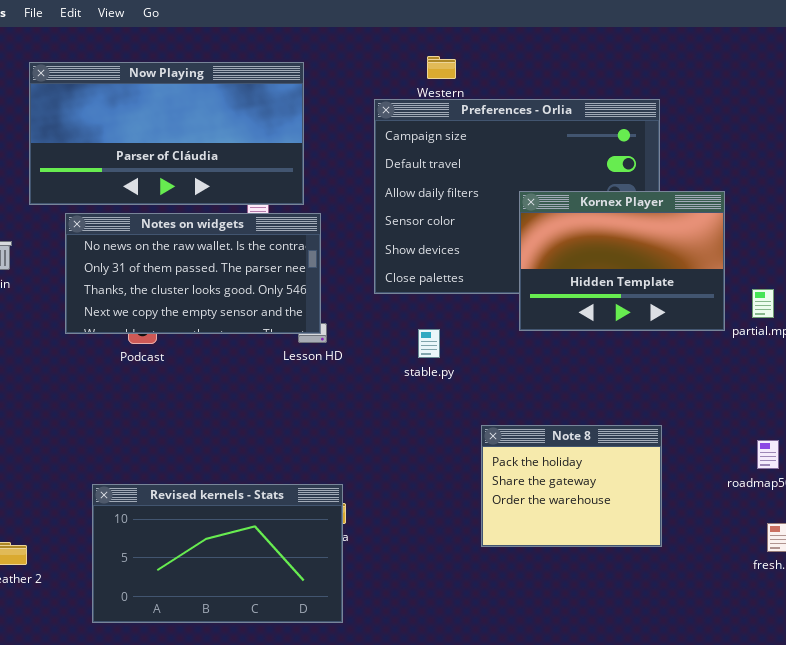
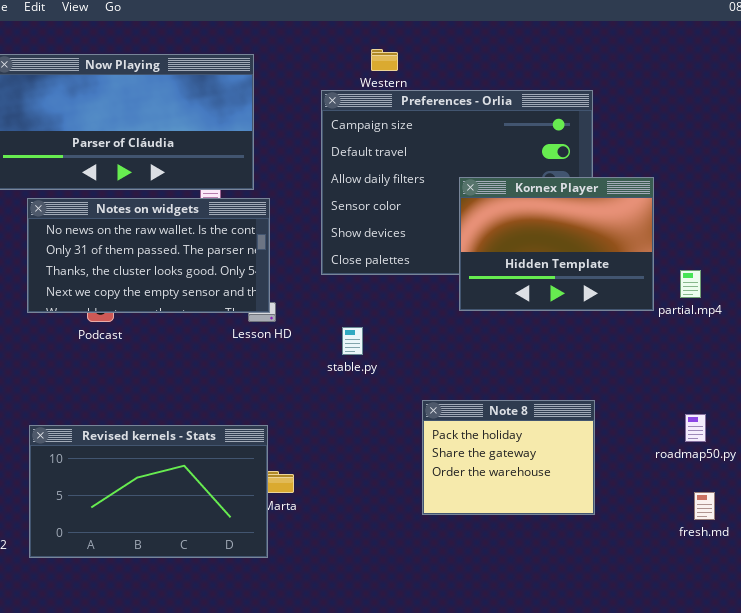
stable.py: [418,329,440,358] -> [342,327,363,355], moved
Revised kernels - Stats: [92,484,343,623] -> [29,425,268,558], moved

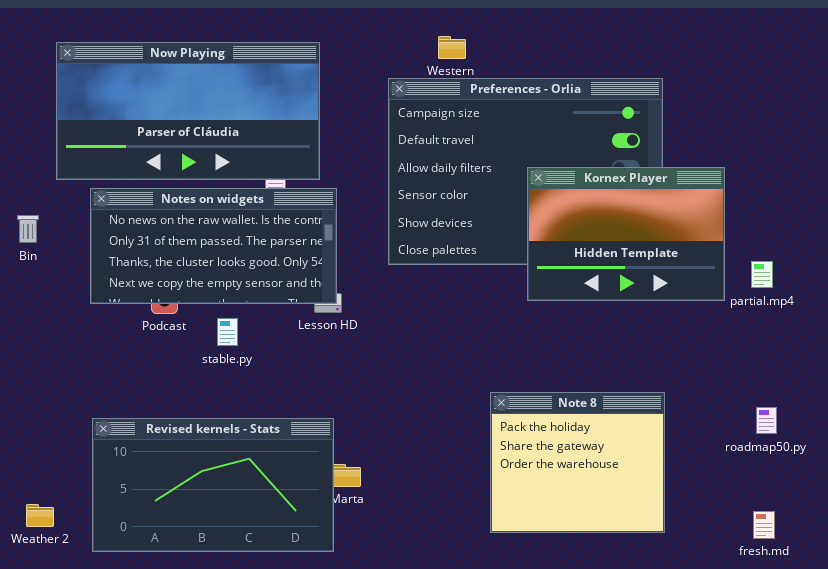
stable.py: [342,327,363,355] -> [217,318,238,346], moved
Note 8: [422,400,595,515] -> [490,392,665,533], resized
fresh.md: [694,492,715,520] -> [753,511,775,539], moved

